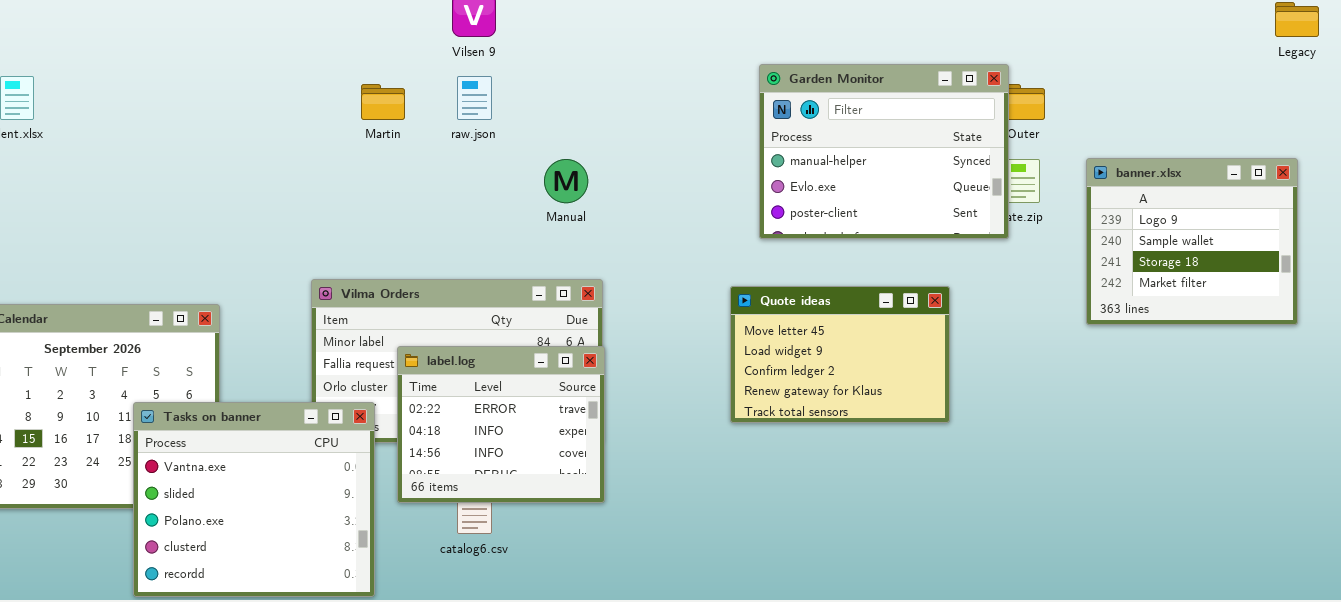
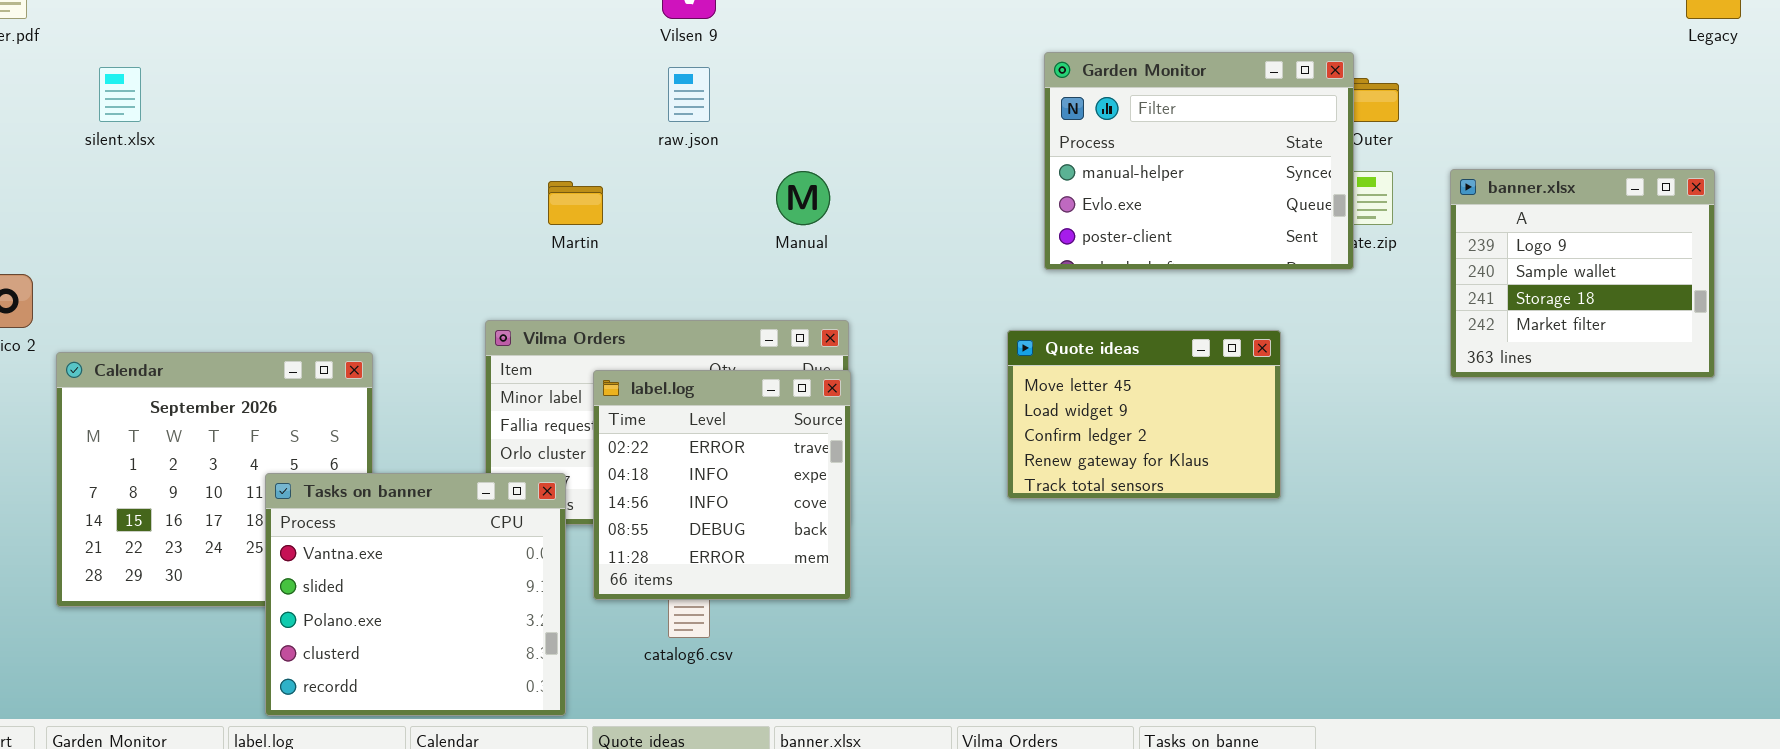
Martin: [361,84,405,120] -> [548,181,603,225], moved
label.log: [397,346,605,503] -> [593,370,851,600], resized

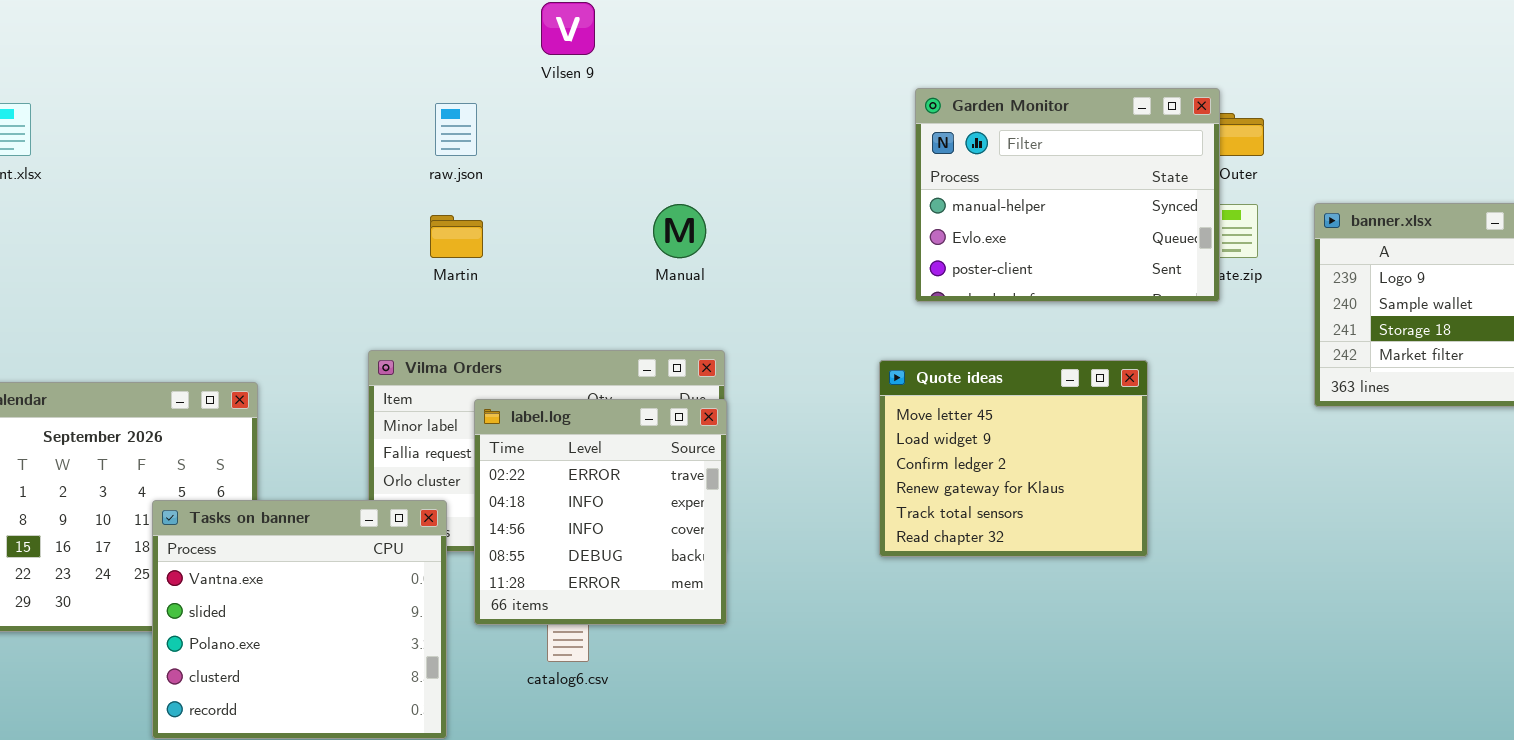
raw.json: [668,67,710,122] -> [435,103,477,156], moved
Quote ideas: [1007,330,1281,499] -> [879,360,1148,557], resized

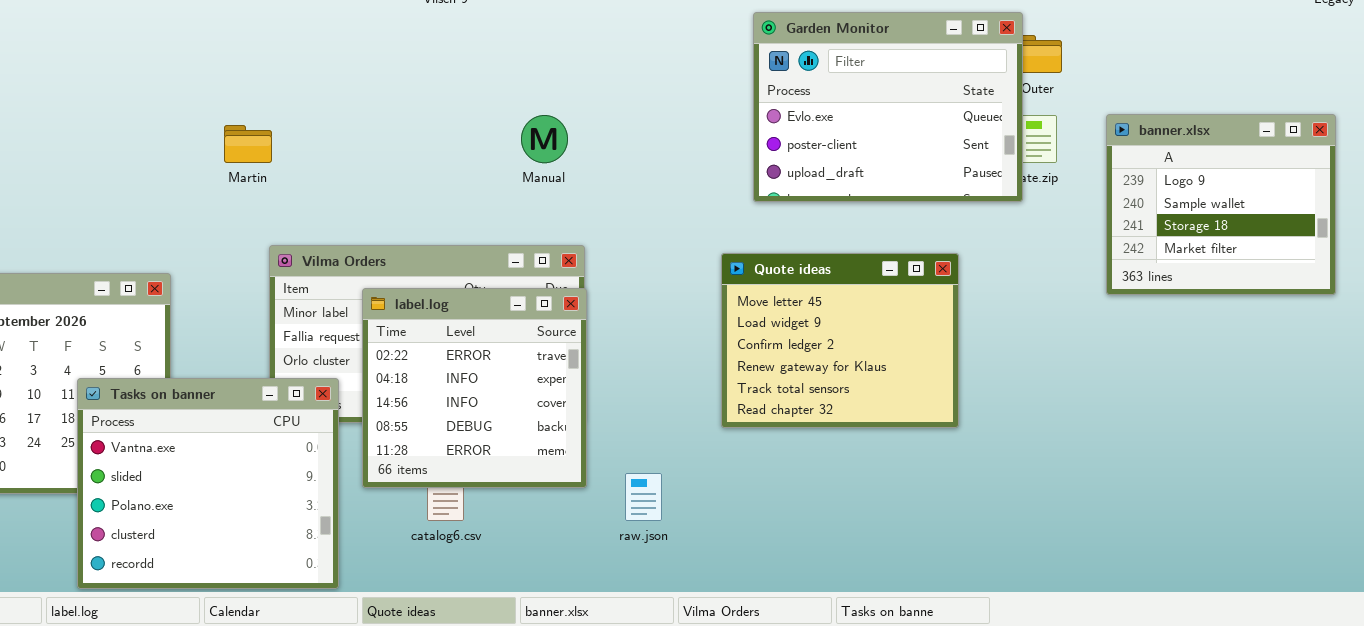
Garden Monitor: [915,88,1220,302] -> [753,12,1023,202], scrolled down 1 row
raw.json: [435,103,477,156] -> [625,473,662,521], moved
Martin: [430,215,483,258] -> [224,125,272,163], moved

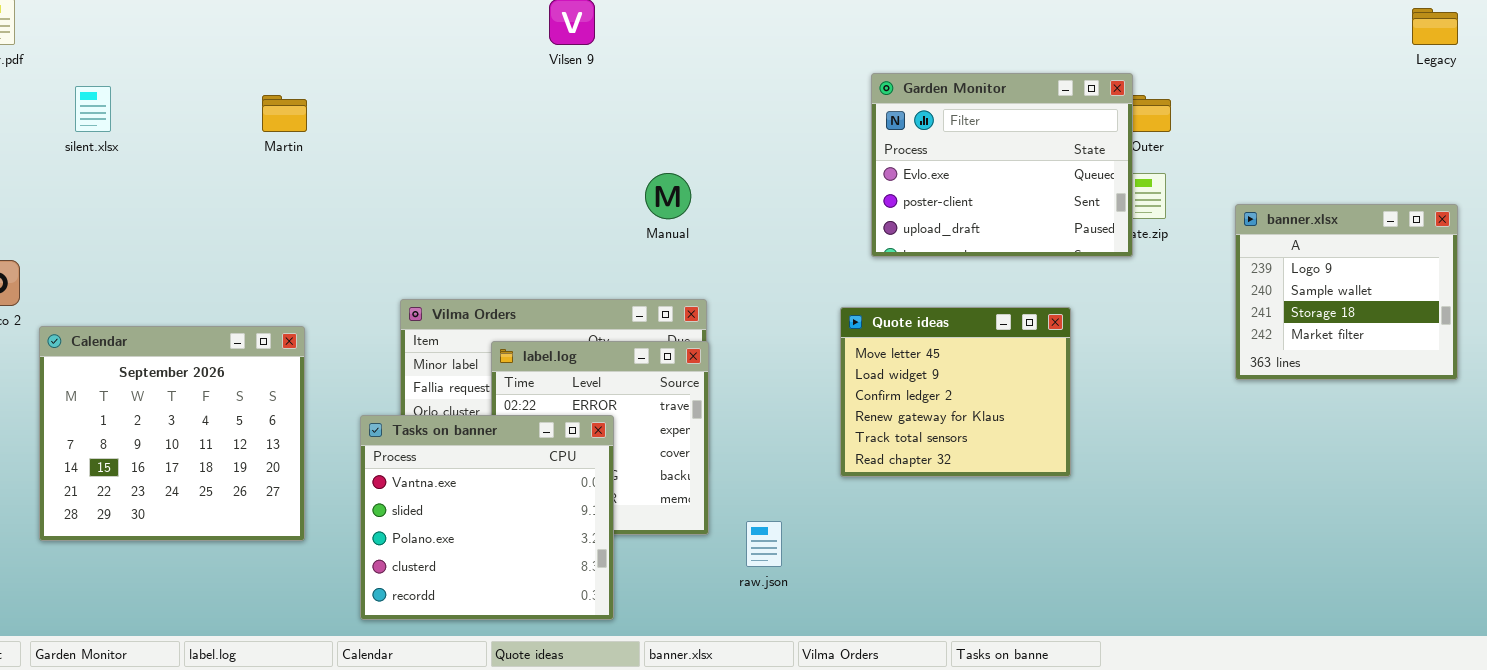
banner.xlsx: [1106,114,1336,295] -> [1235,204,1458,380], moved
Martin: [224,125,272,163] -> [262,95,307,132], moved
Tasks on banner: [77,378,339,589] -> [360,415,614,620], moved

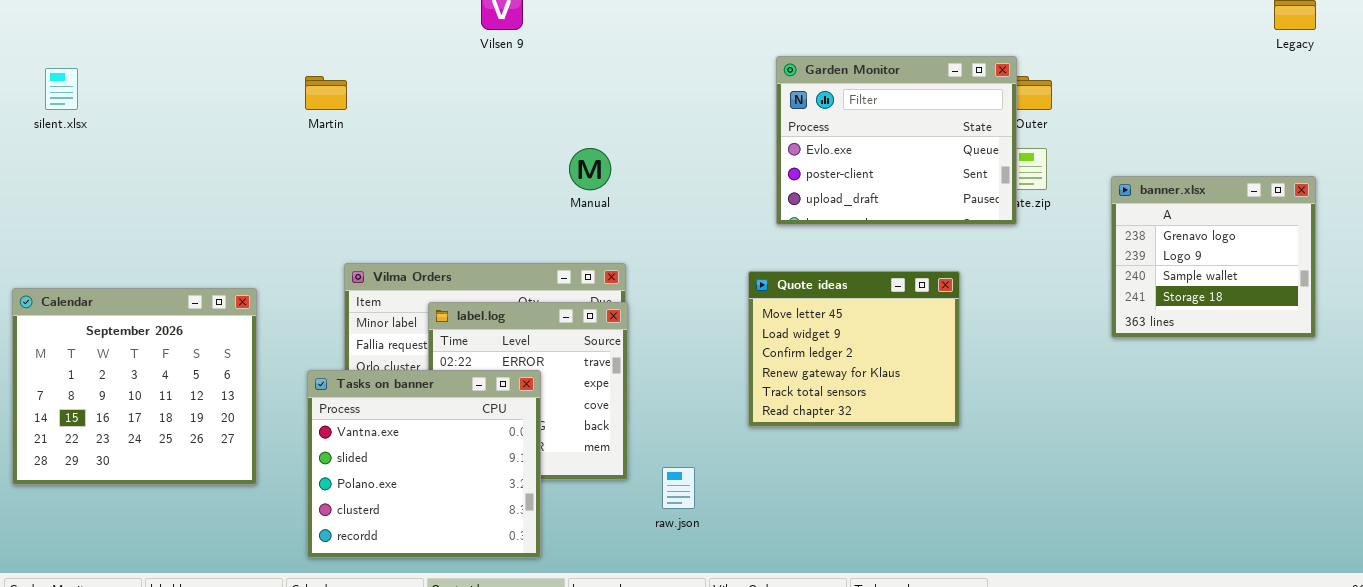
Martin: [262,95,307,132] -> [305,76,347,110], moved
banner.xlsx: [1235,204,1458,380] -> [1111,176,1316,338], scrolled up 1 row

